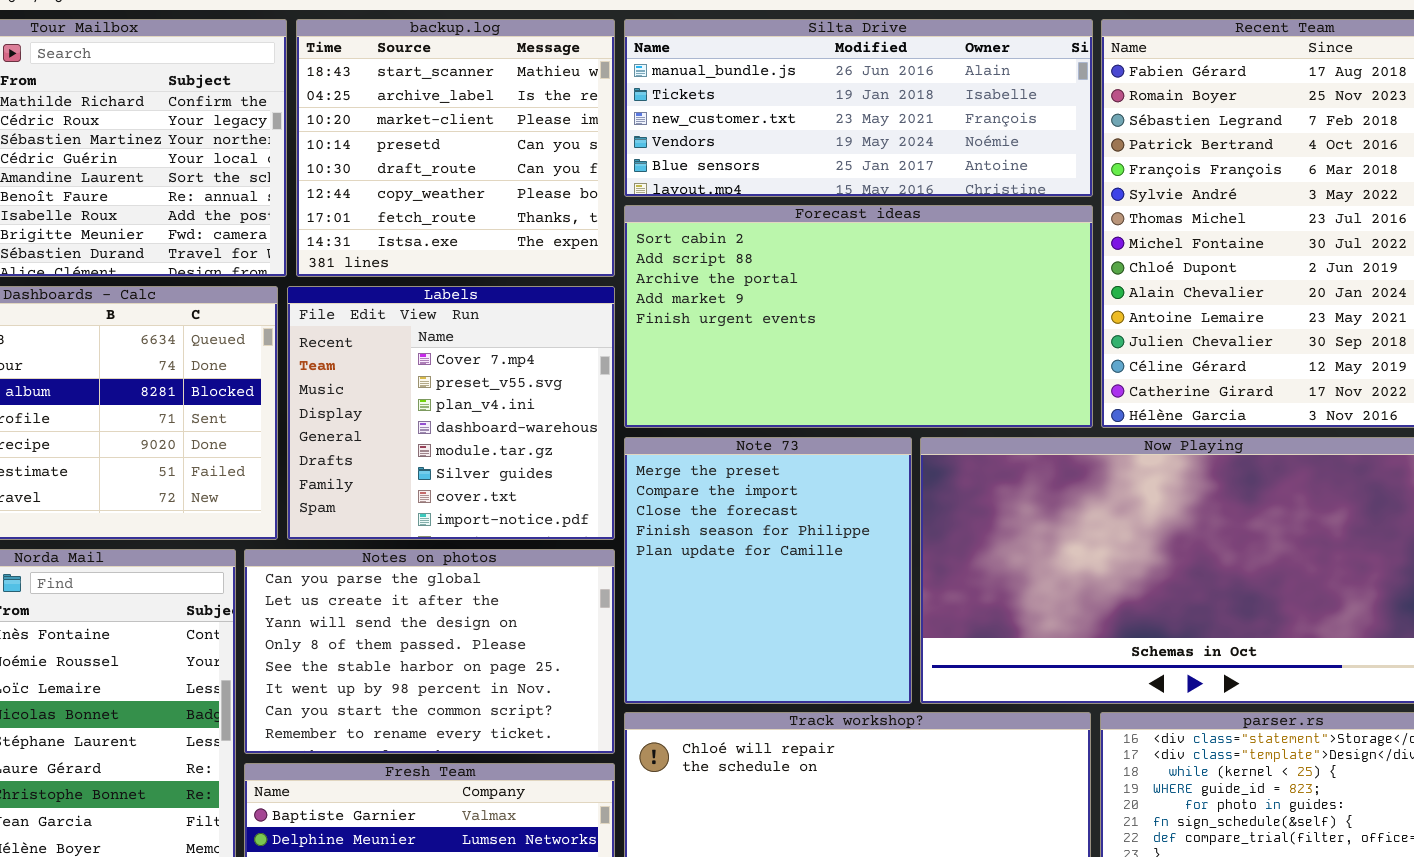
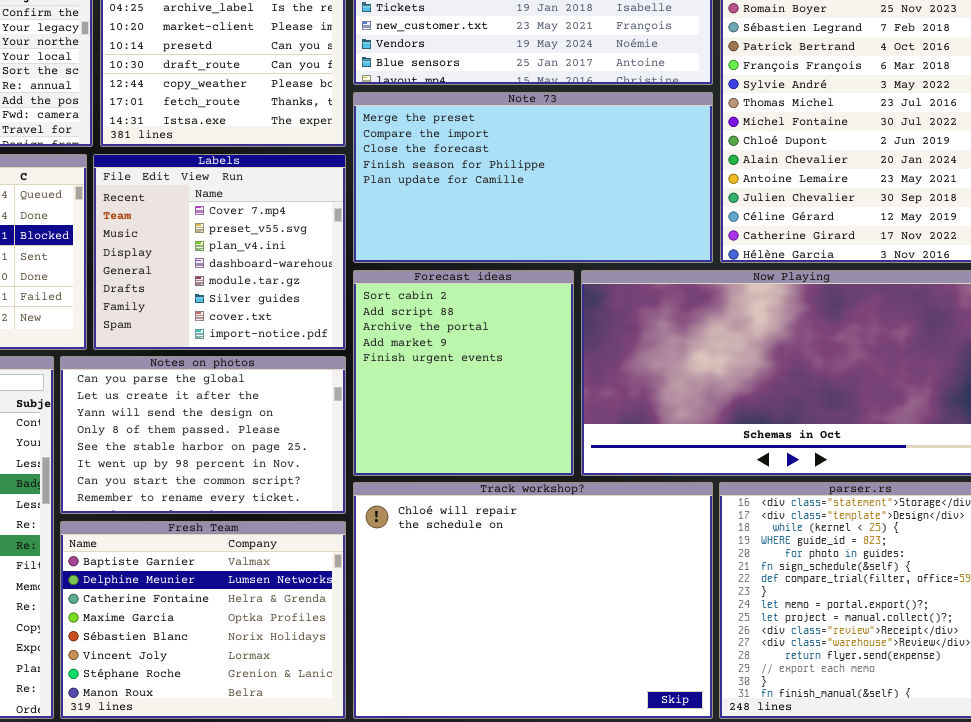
Forecast ideas: [624,205,1093,428] -> [353,270,574,476], moved, resized
Note 73: [624,437,912,704] -> [353,92,713,263], moved, resized

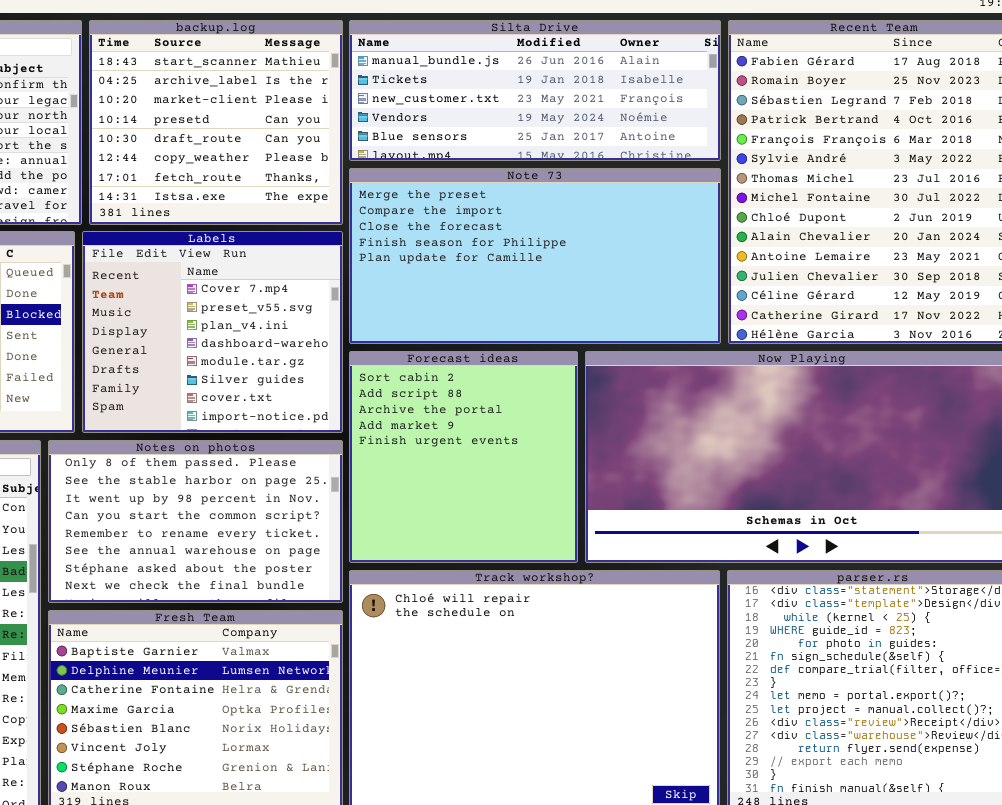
Notes on photos: [60,356,346,514] -> [48,440,343,603], scrolled down 3 rows

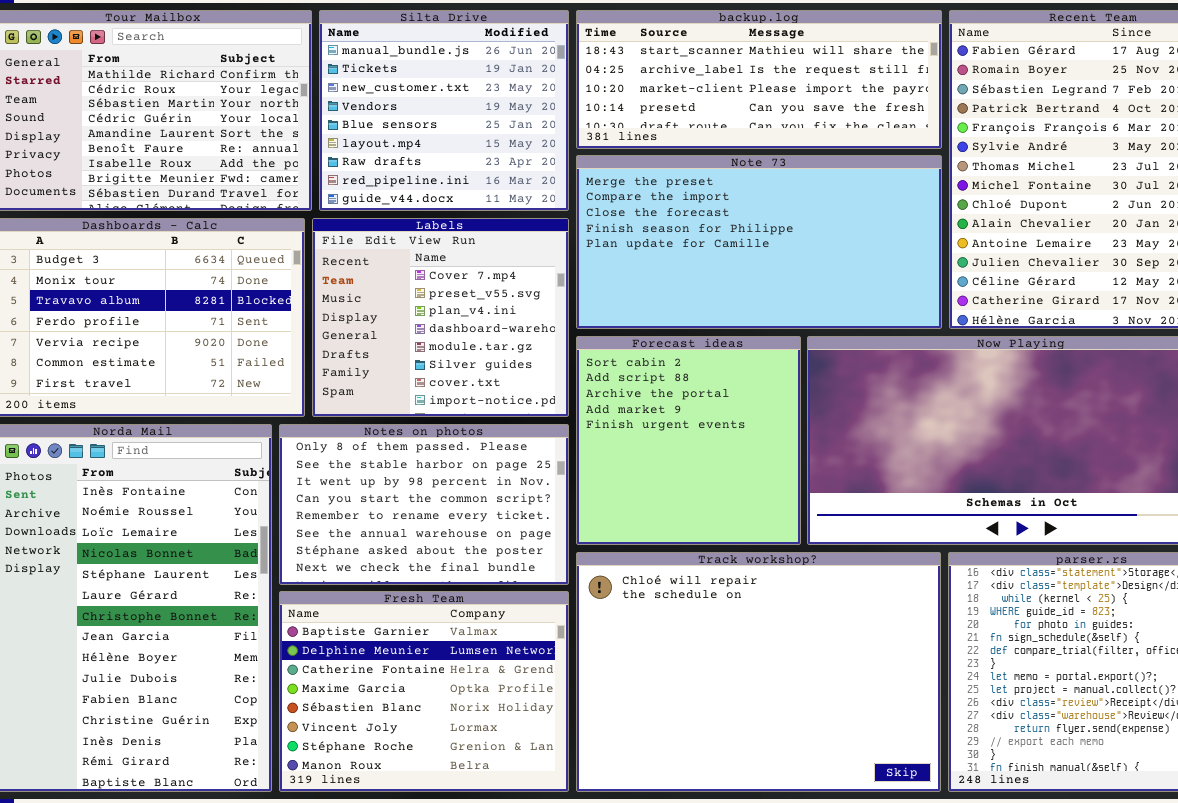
backup.log: [89,20,343,225] -> [576,10,942,149], moved, resized
Silta Drive: [349,20,721,161] -> [319,10,569,211], moved, resized

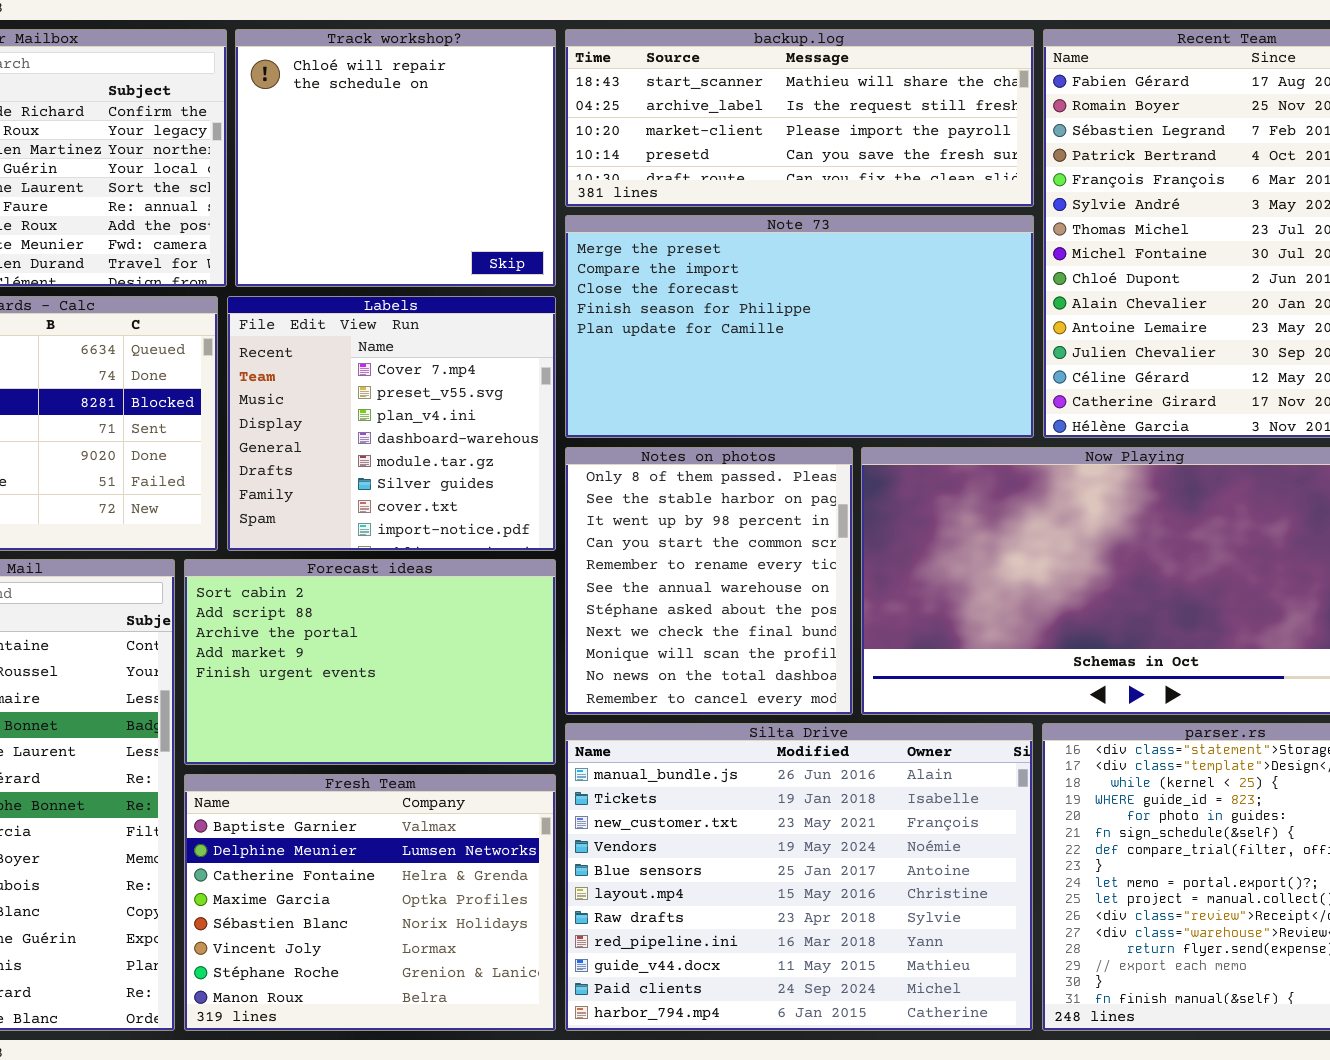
Silta Drive: [319,10,569,211] -> [565,723,1033,1031], moved, resized
Forecast ideas: [576,336,801,545] -> [184,559,556,765], moved, resized
Notes on photos: [279,424,569,585] -> [565,447,853,715], moved, resized
Track workshop?: [576,552,941,792] -> [235,29,556,287], moved, resized

